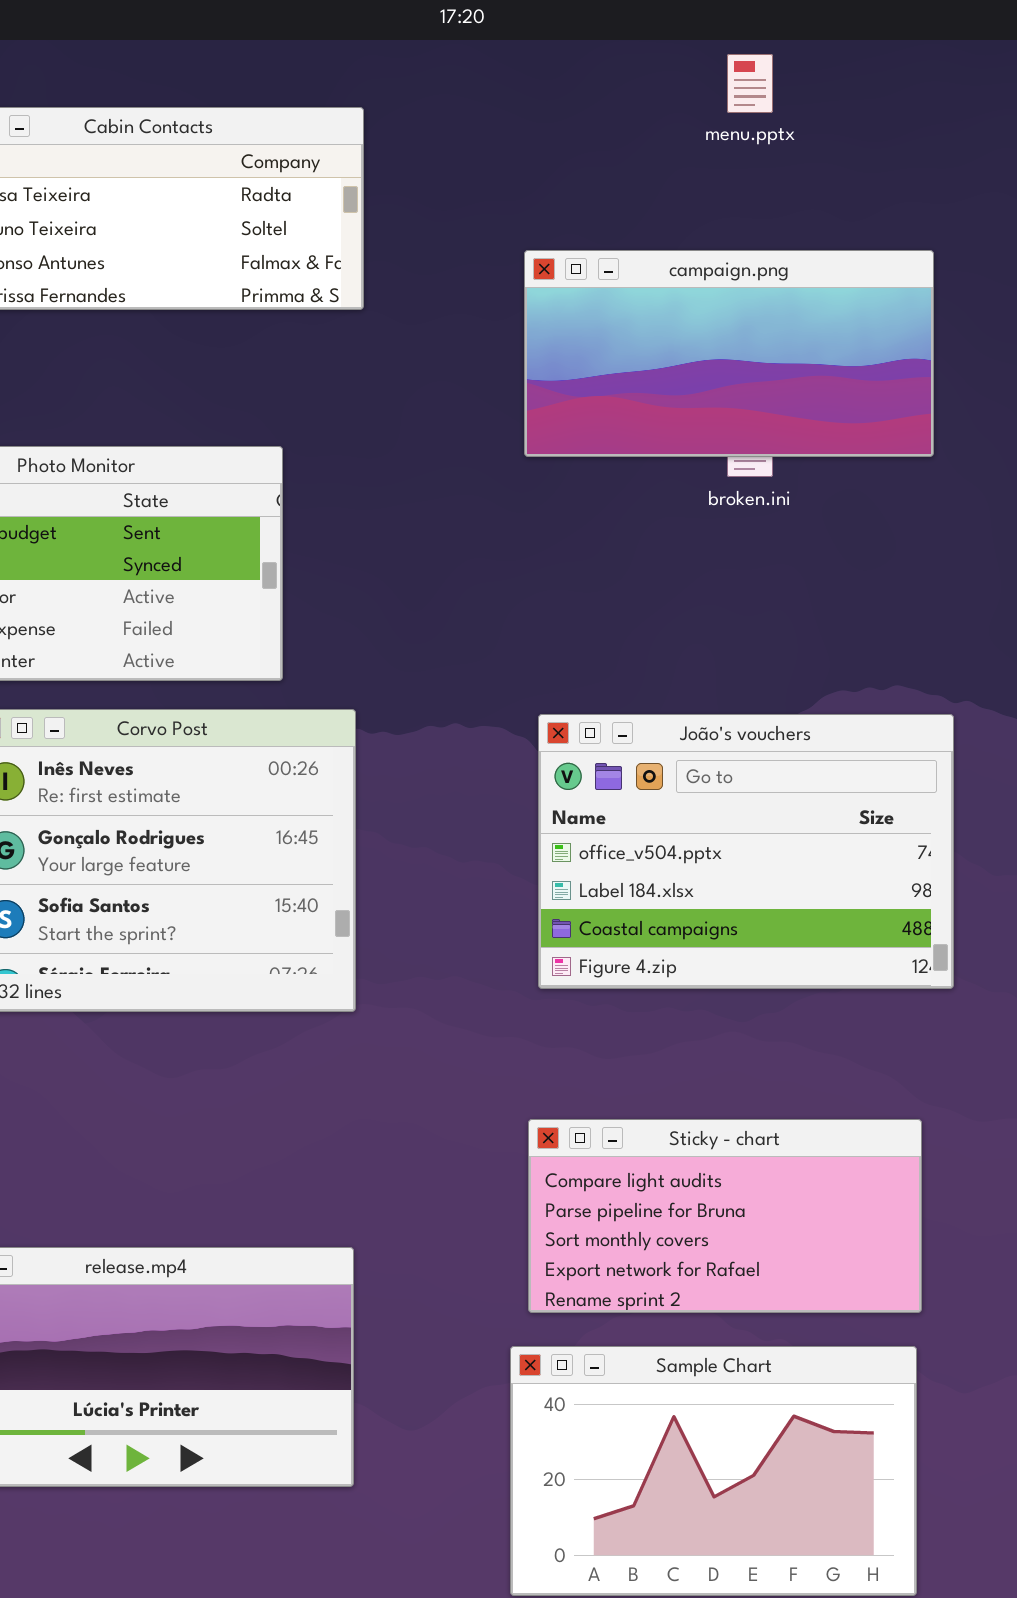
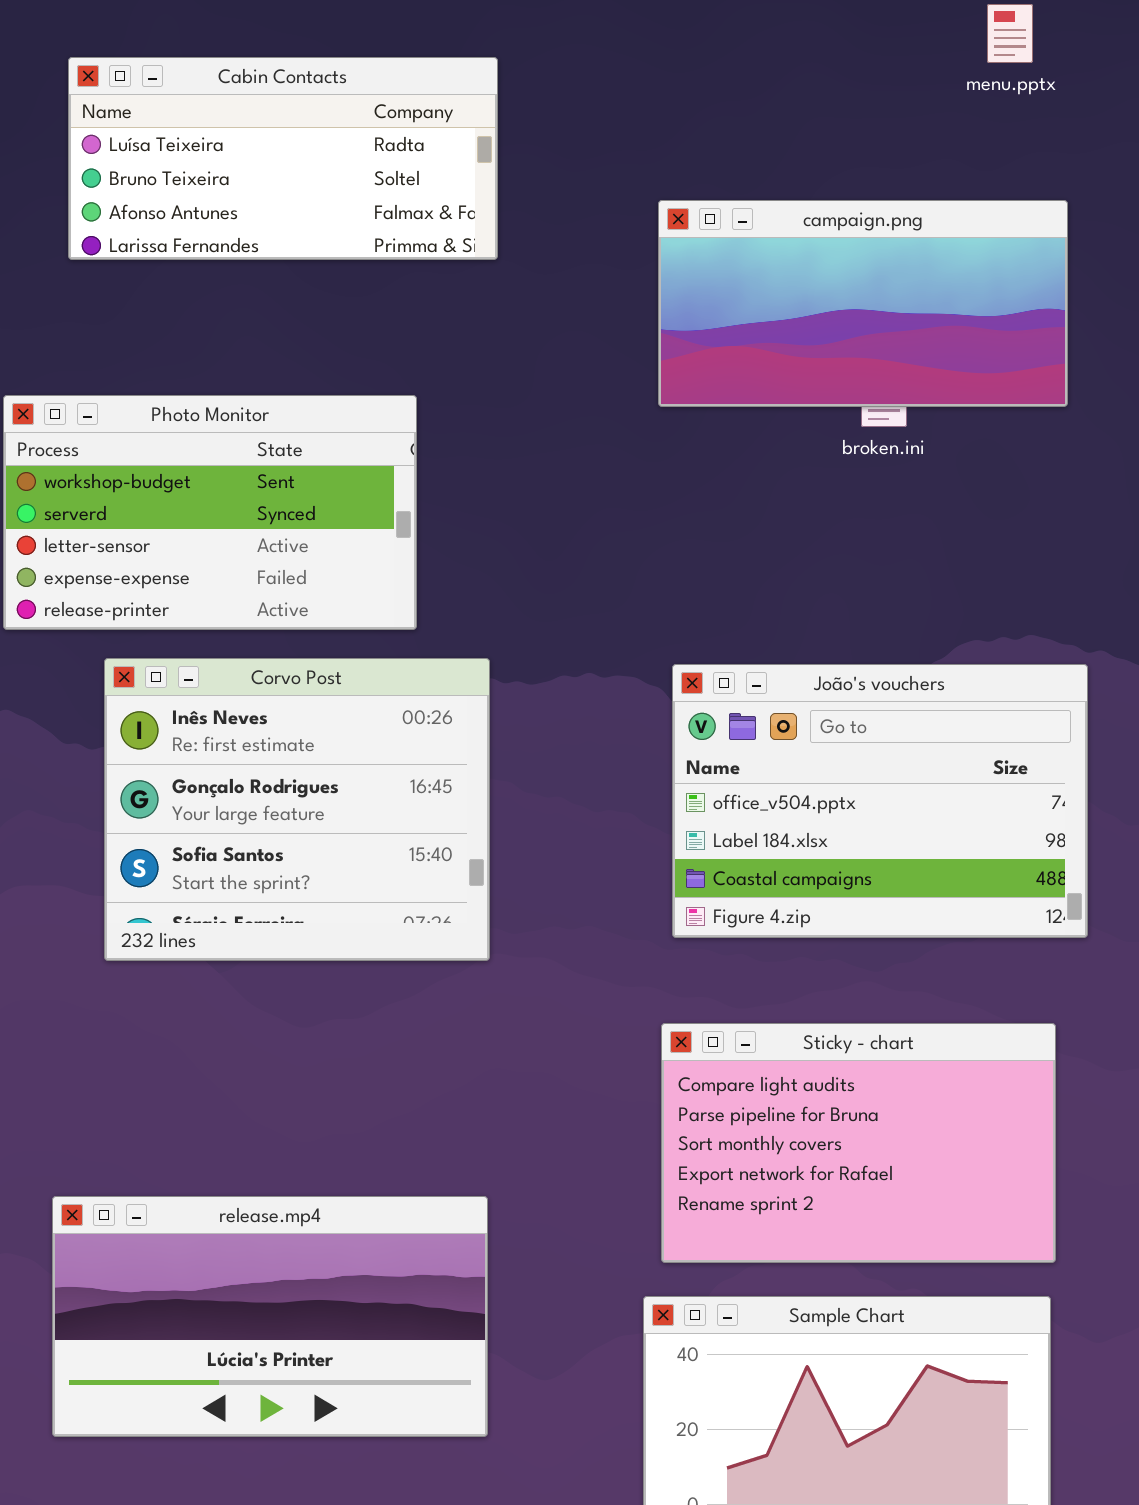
menu.pptx: [727,54,773,113] -> [987,4,1033,63], moved
Sticky - chart: [528,1119,922,1313] -> [661,1023,1056,1263], resized

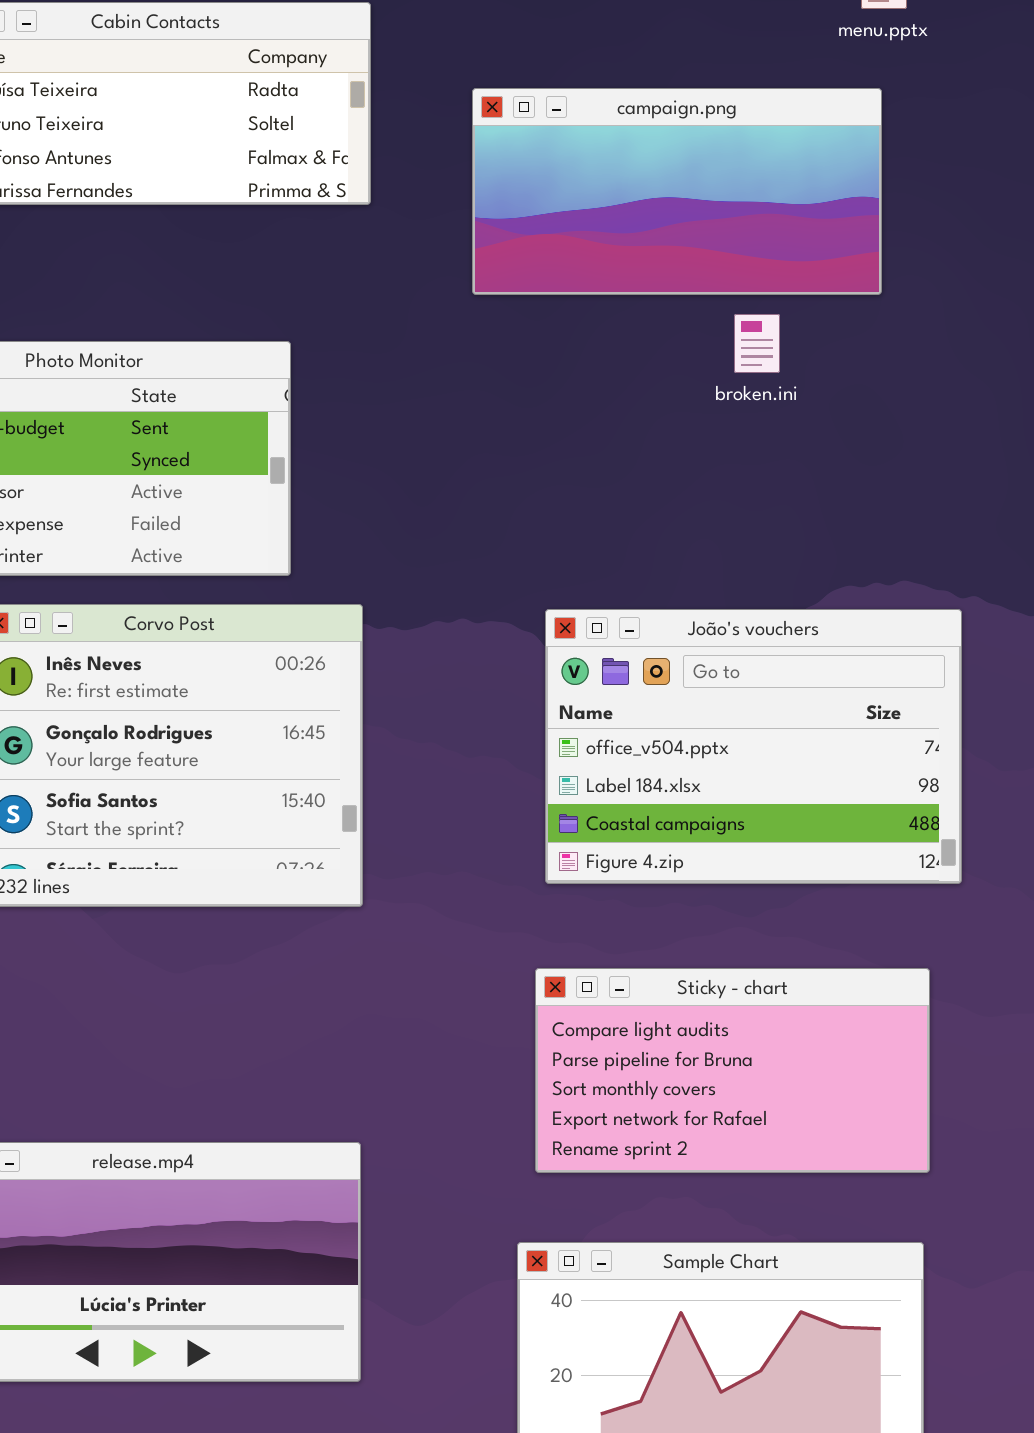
campaign.png: [658,200,1068,407] -> [472,88,882,295], moved
Sticky - chart: [661,1023,1056,1263] -> [535,968,930,1173], resized

